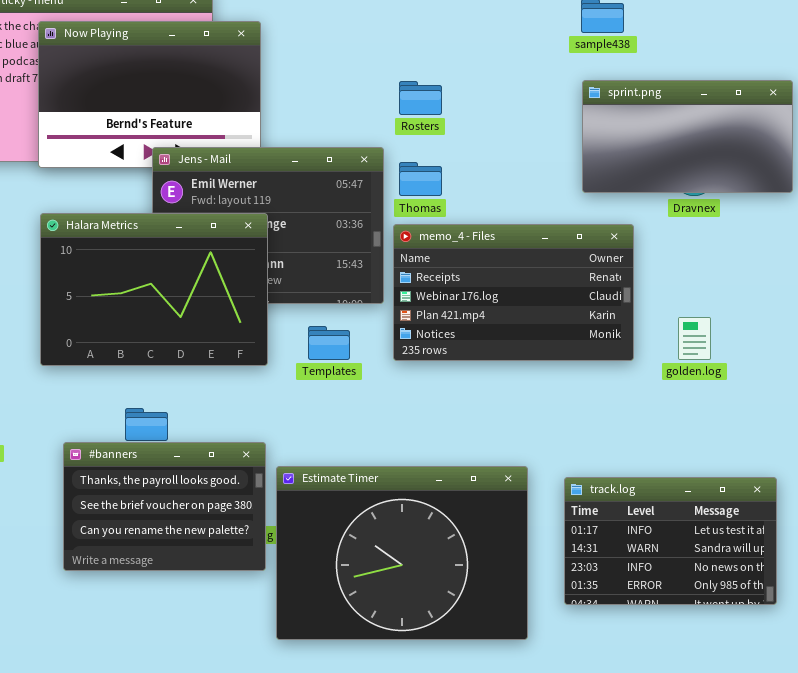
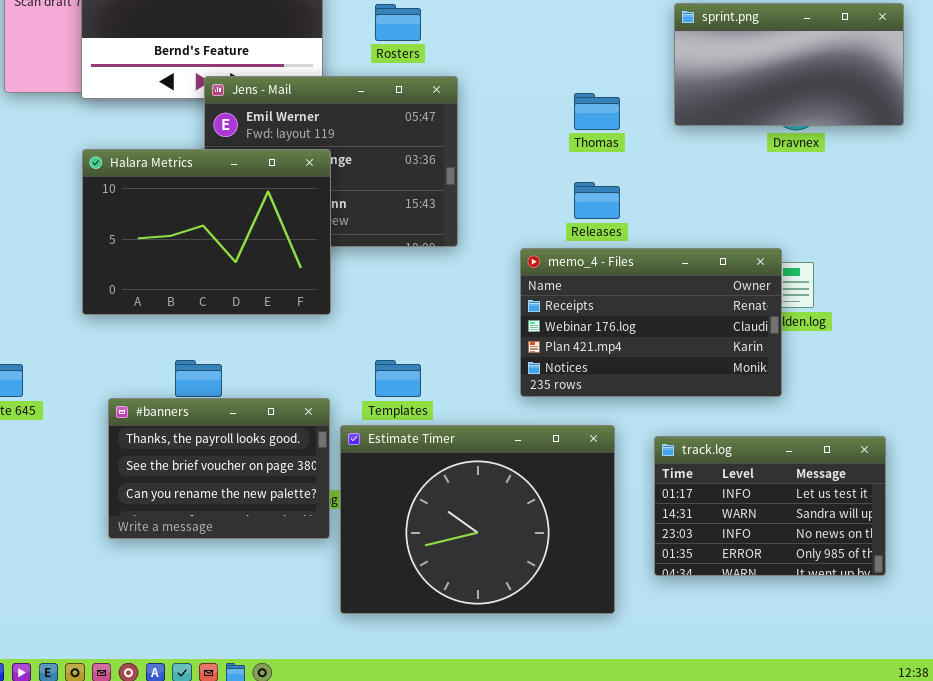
Rosters: [399,81,442,115] -> [375,4,421,41], moved
Thomas: [399,162,442,196] -> [574,93,620,130], moved
memo_4 - Files: [393,224,634,361] -> [520,248,782,397], moved
Templates: [308,326,350,360] -> [375,360,421,397], moved

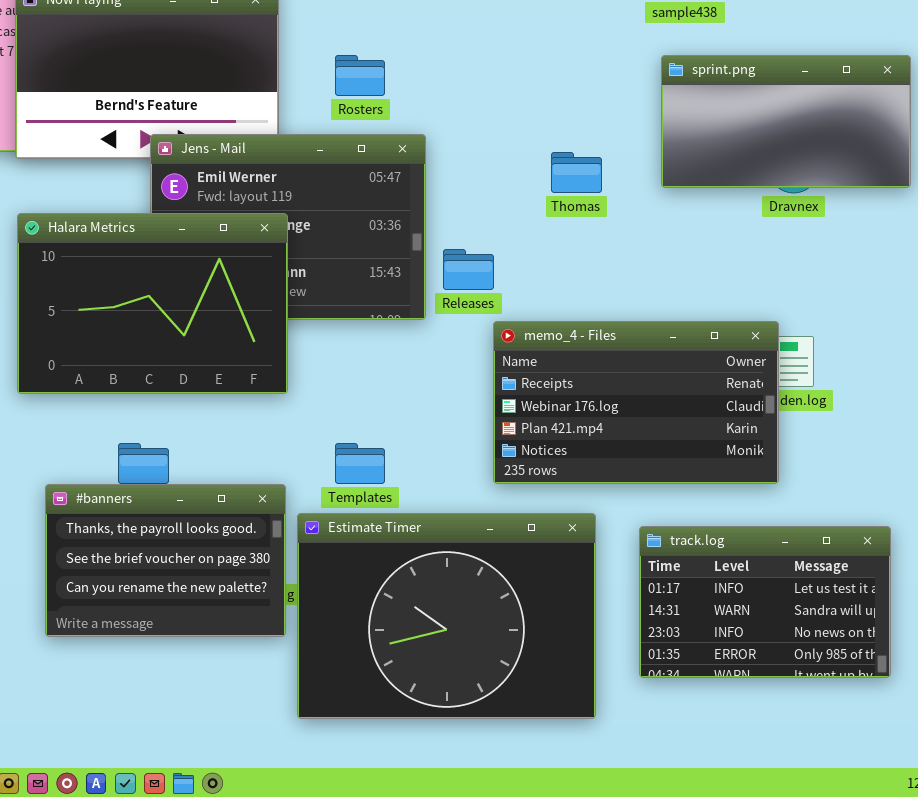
Releases: [574,182,620,219] -> [443,249,494,290], moved

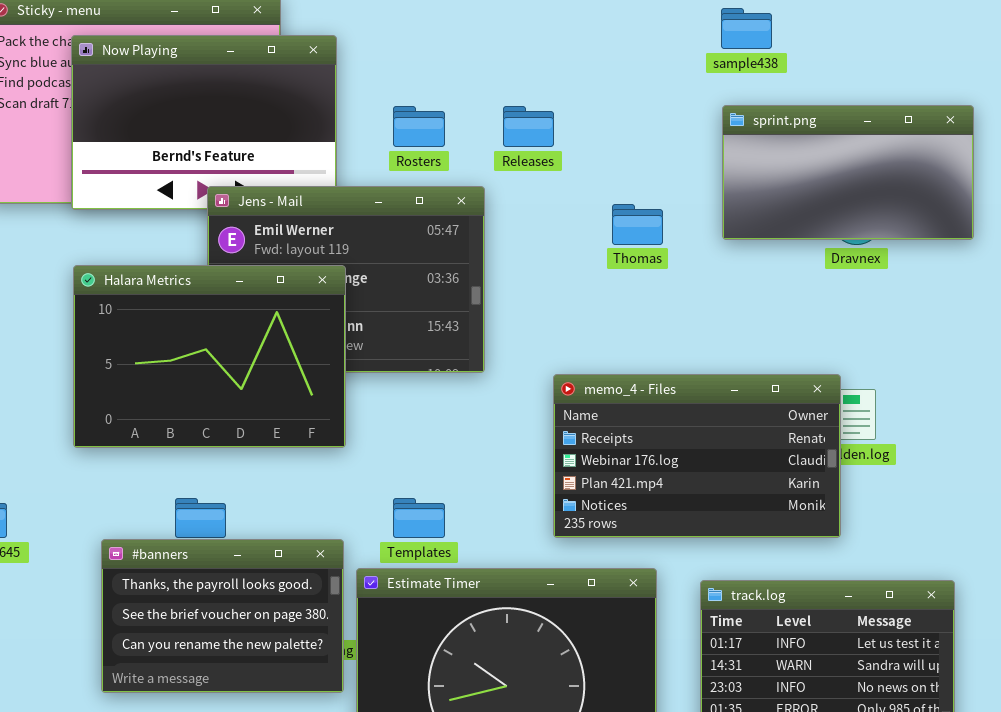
Releases: [443,249,494,290] -> [503,106,554,147], moved

